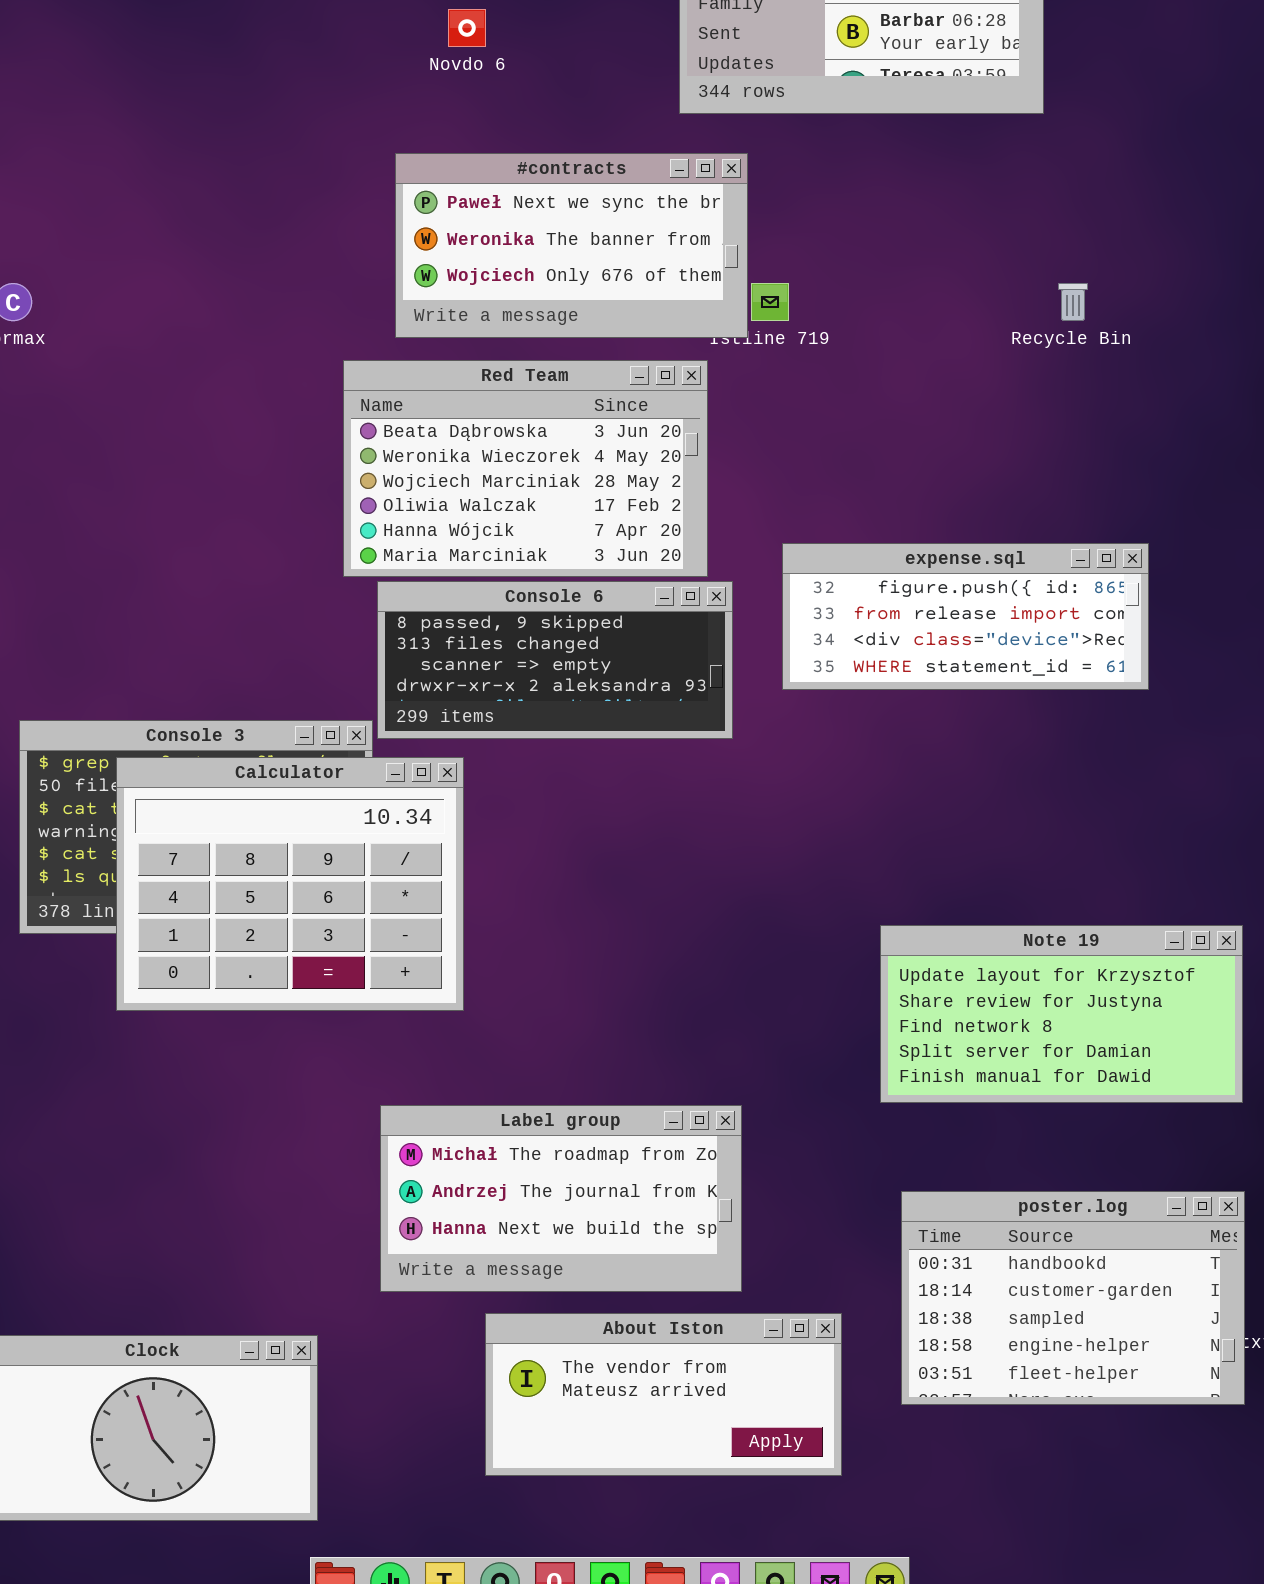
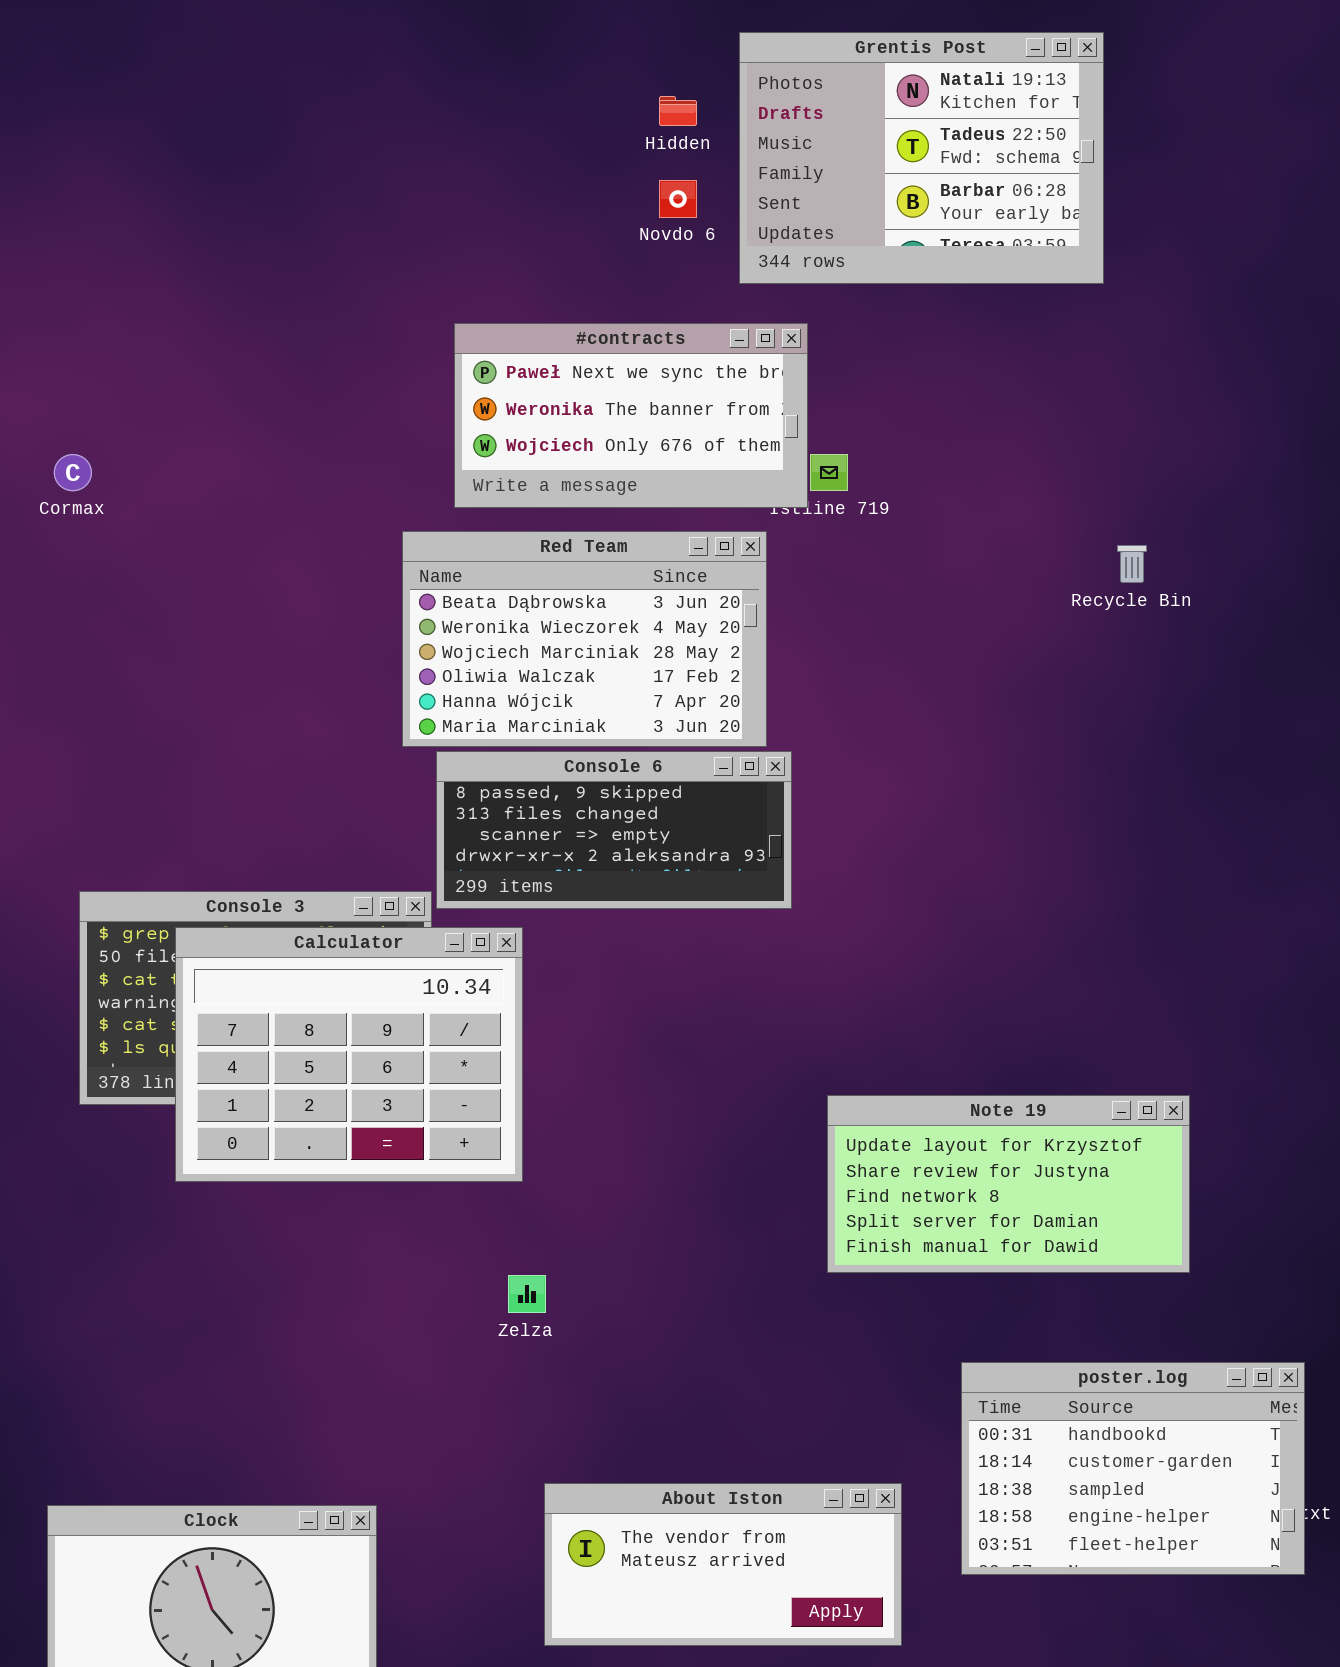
Novdo 6: [448,9,486,47] -> [659,180,697,218], moved
Recycle Bin: [1058,283,1088,321] -> [1117,545,1147,583], moved
expense.sql: [782,543,1149,690] -> none, closed
Note 19: [880,925,1243,1103] -> [827,1095,1190,1273], moved
Label group: [380,1105,742,1292] -> none, closed

